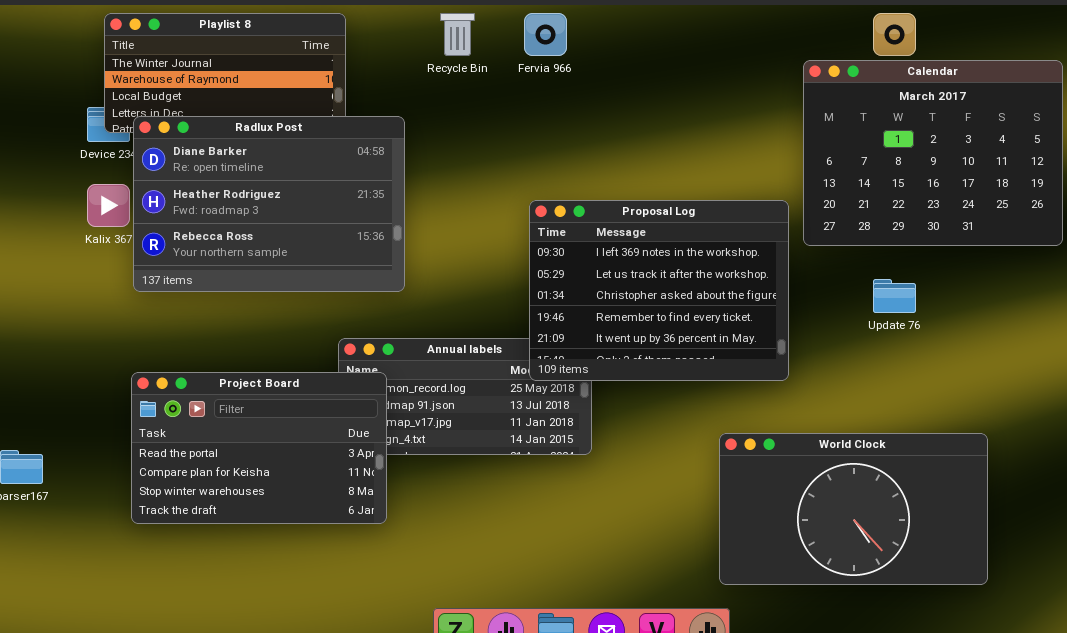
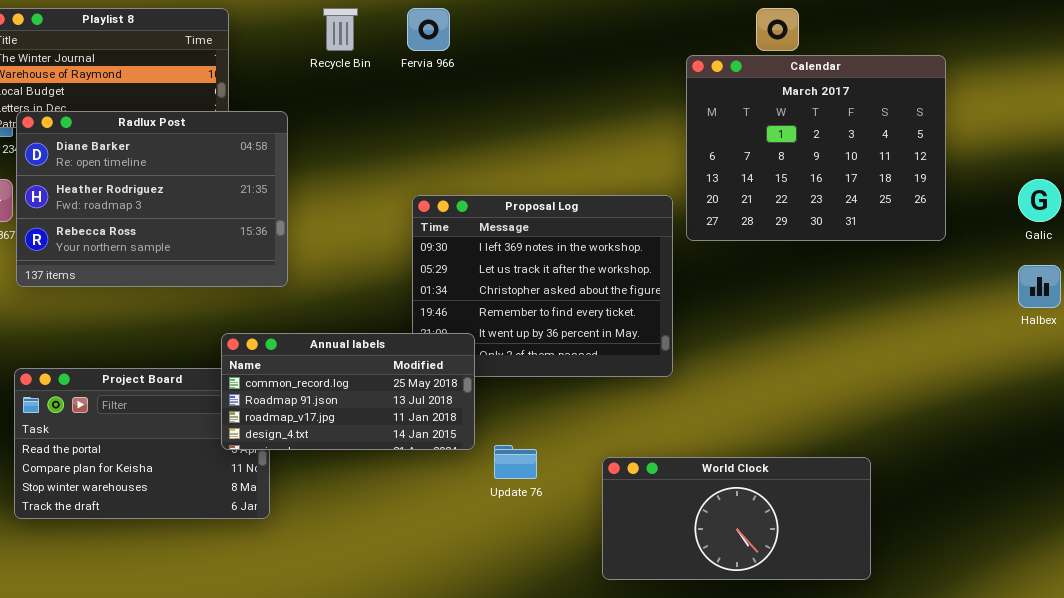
Update 76: [873,279,916,313] -> [494,445,537,479], moved
Annual labels: [338,338,592,455] -> [221,333,475,450], raised
World Clock: [719,433,988,585] -> [602,457,871,580], resized

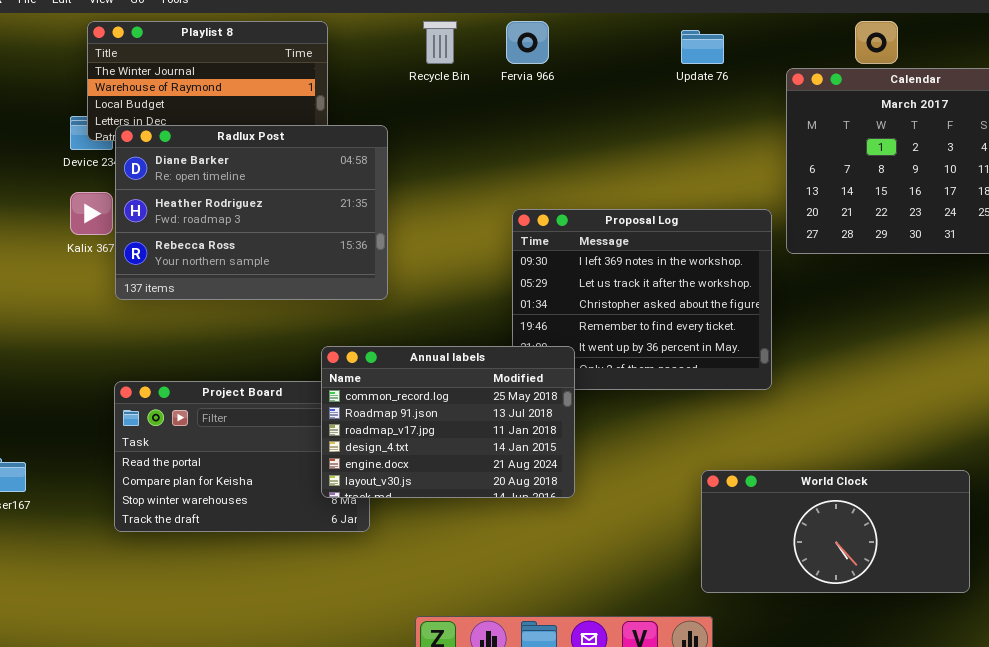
Annual labels: [221,333,475,450] -> [321,346,575,498], resized
Update 76: [494,445,537,479] -> [681,30,724,64], moved

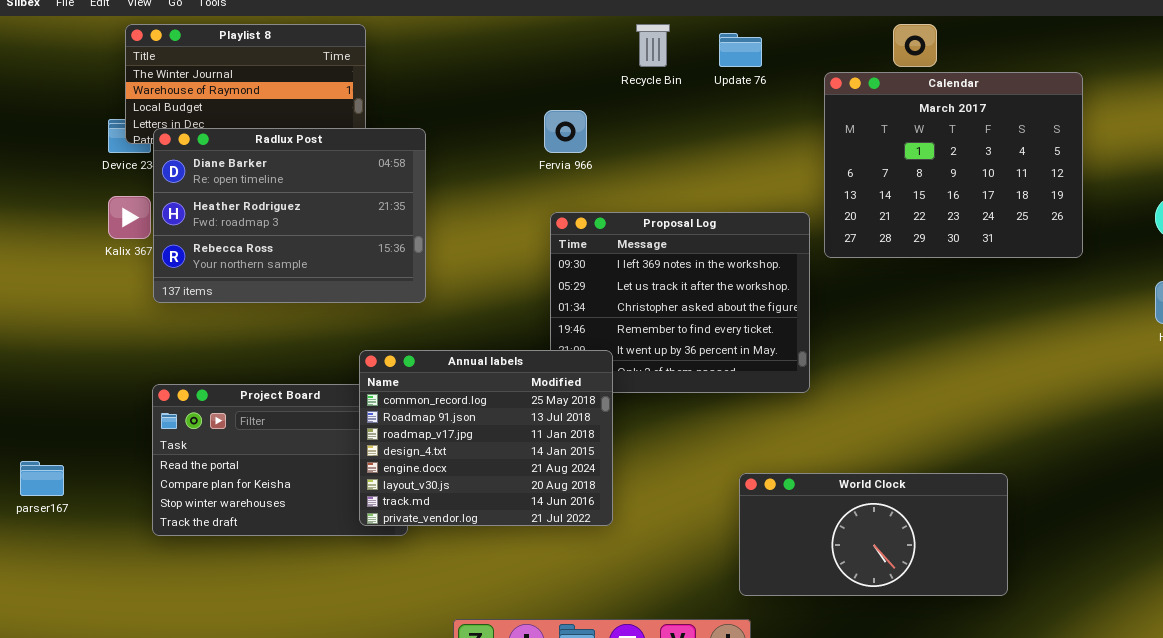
Recycle Bin: [423,21,457,64] -> [636,24,670,67], moved
Fervia 966: [506,21,549,64] -> [544,110,587,153], moved
Annual labels: [321,346,575,498] -> [359,350,613,526], resized

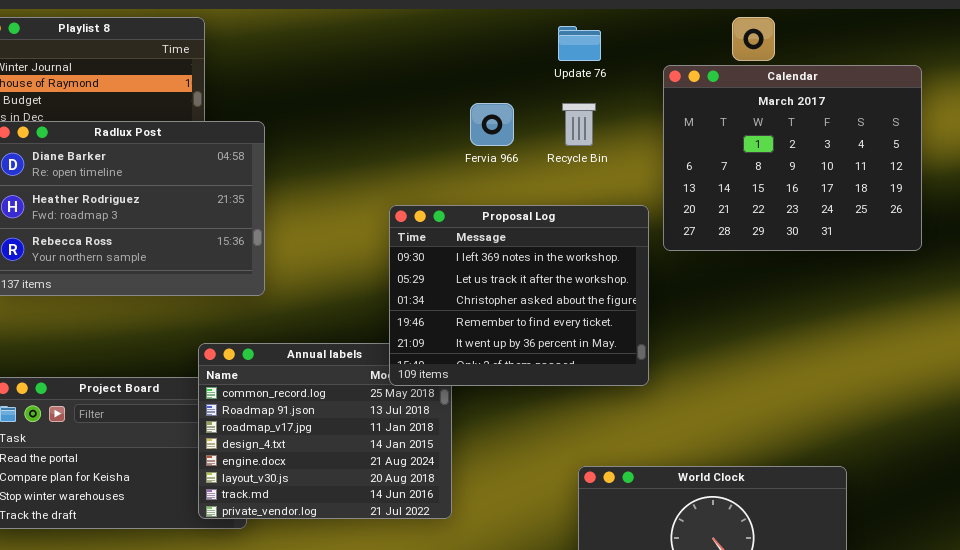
Recycle Bin: [636,24,670,67] -> [562,103,596,146], moved
Fervia 966: [544,110,587,153] -> [470,103,514,146], moved
Proposal Log: [550,212,810,393] -> [389,205,649,386], raised

